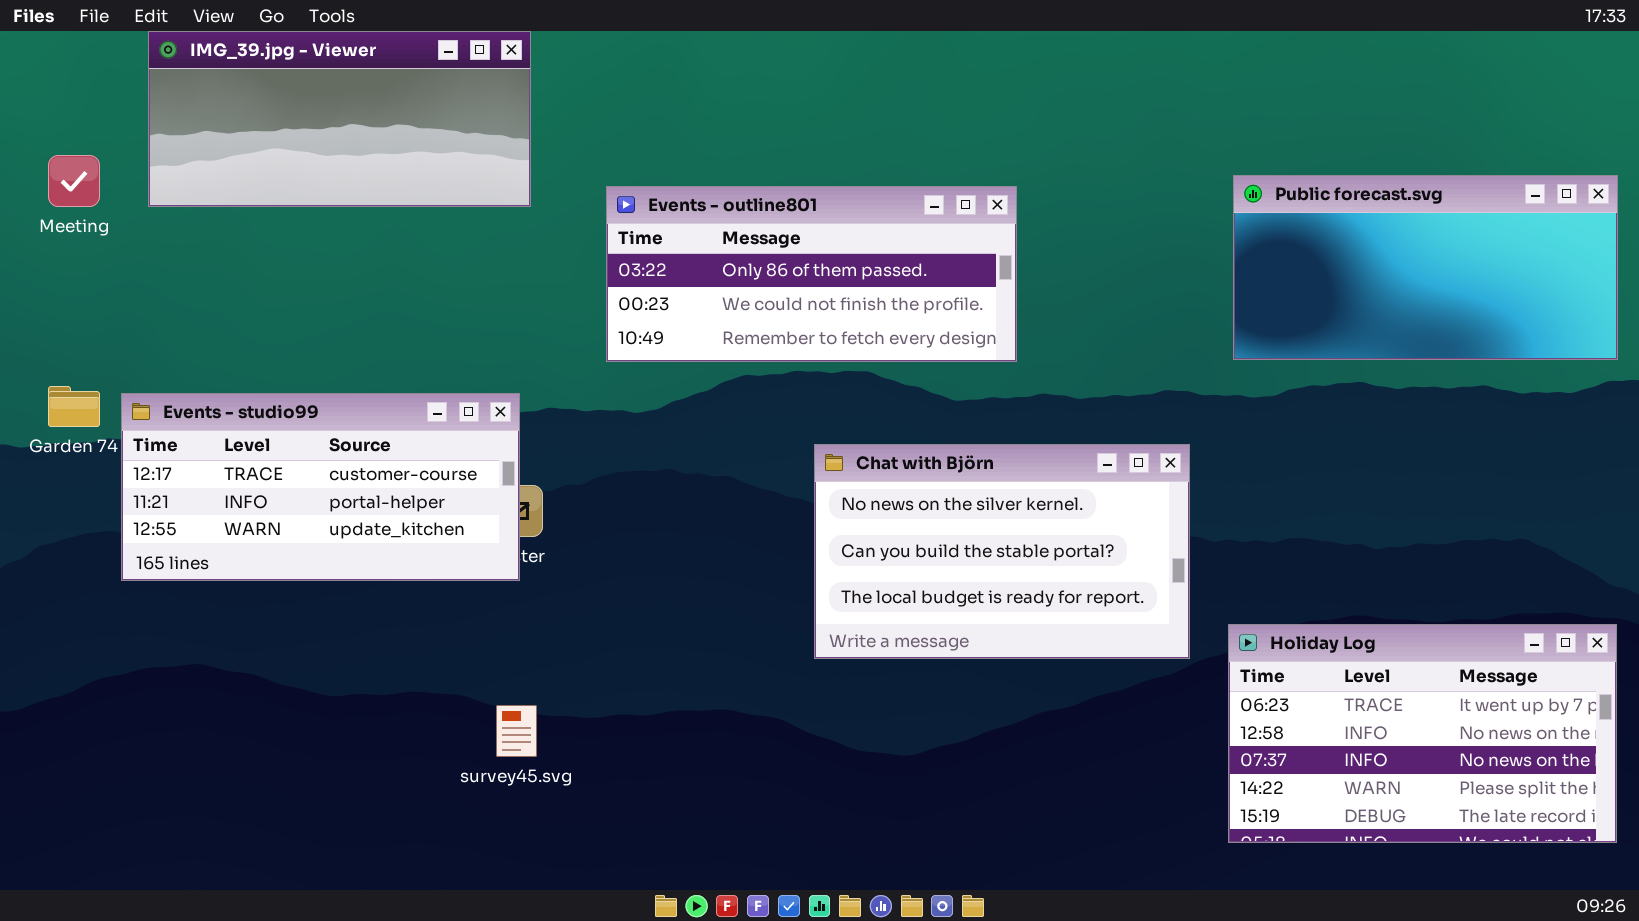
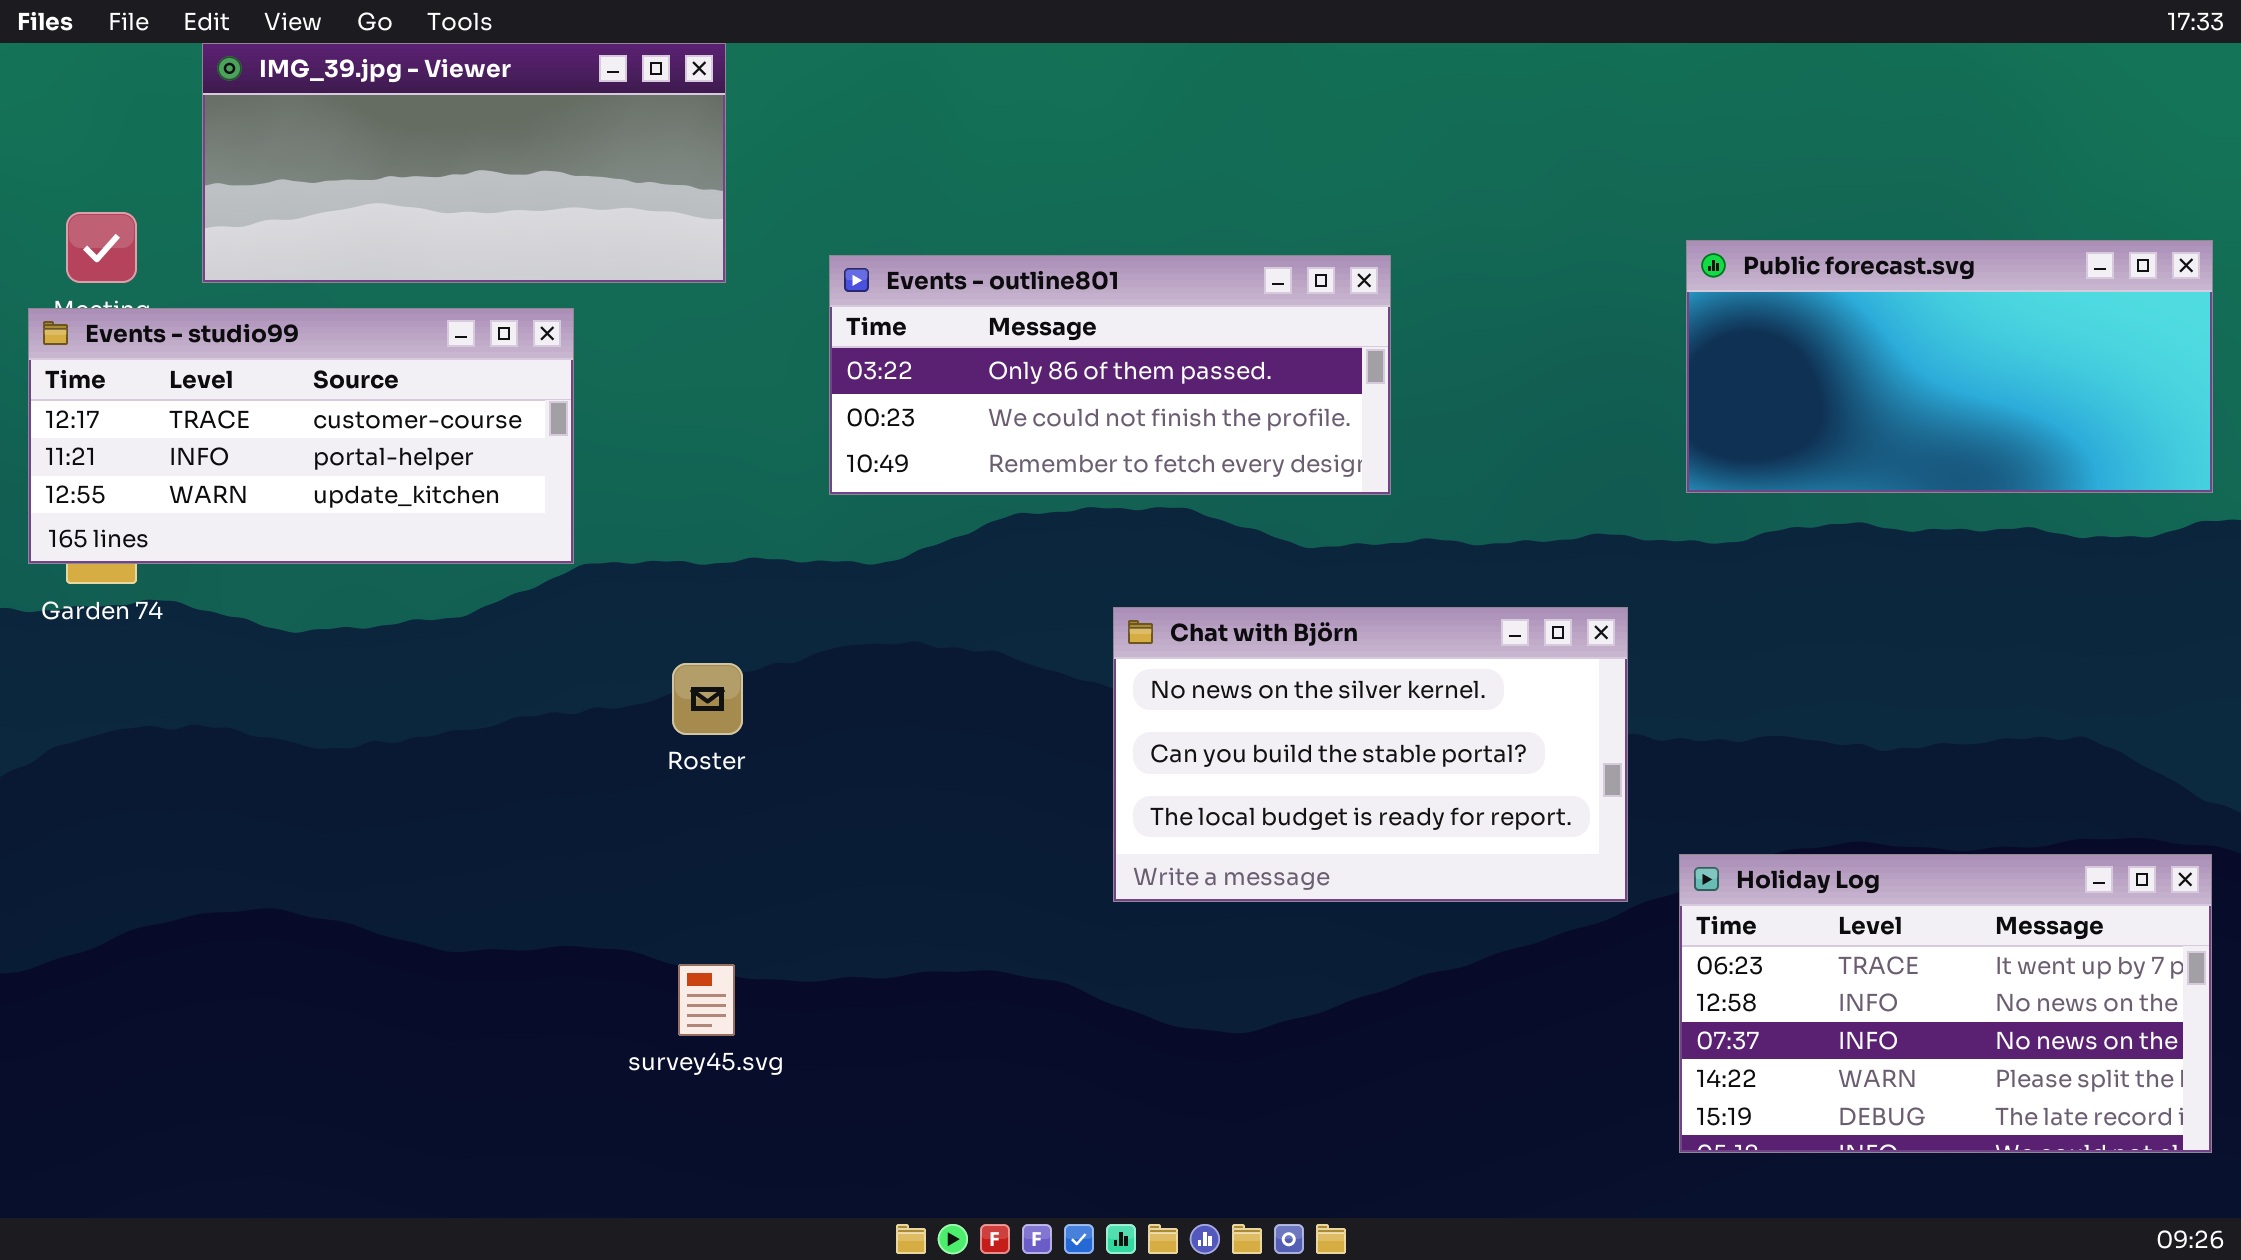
Events - studio99: [121,393,520,581] -> [28,308,574,564], moved

